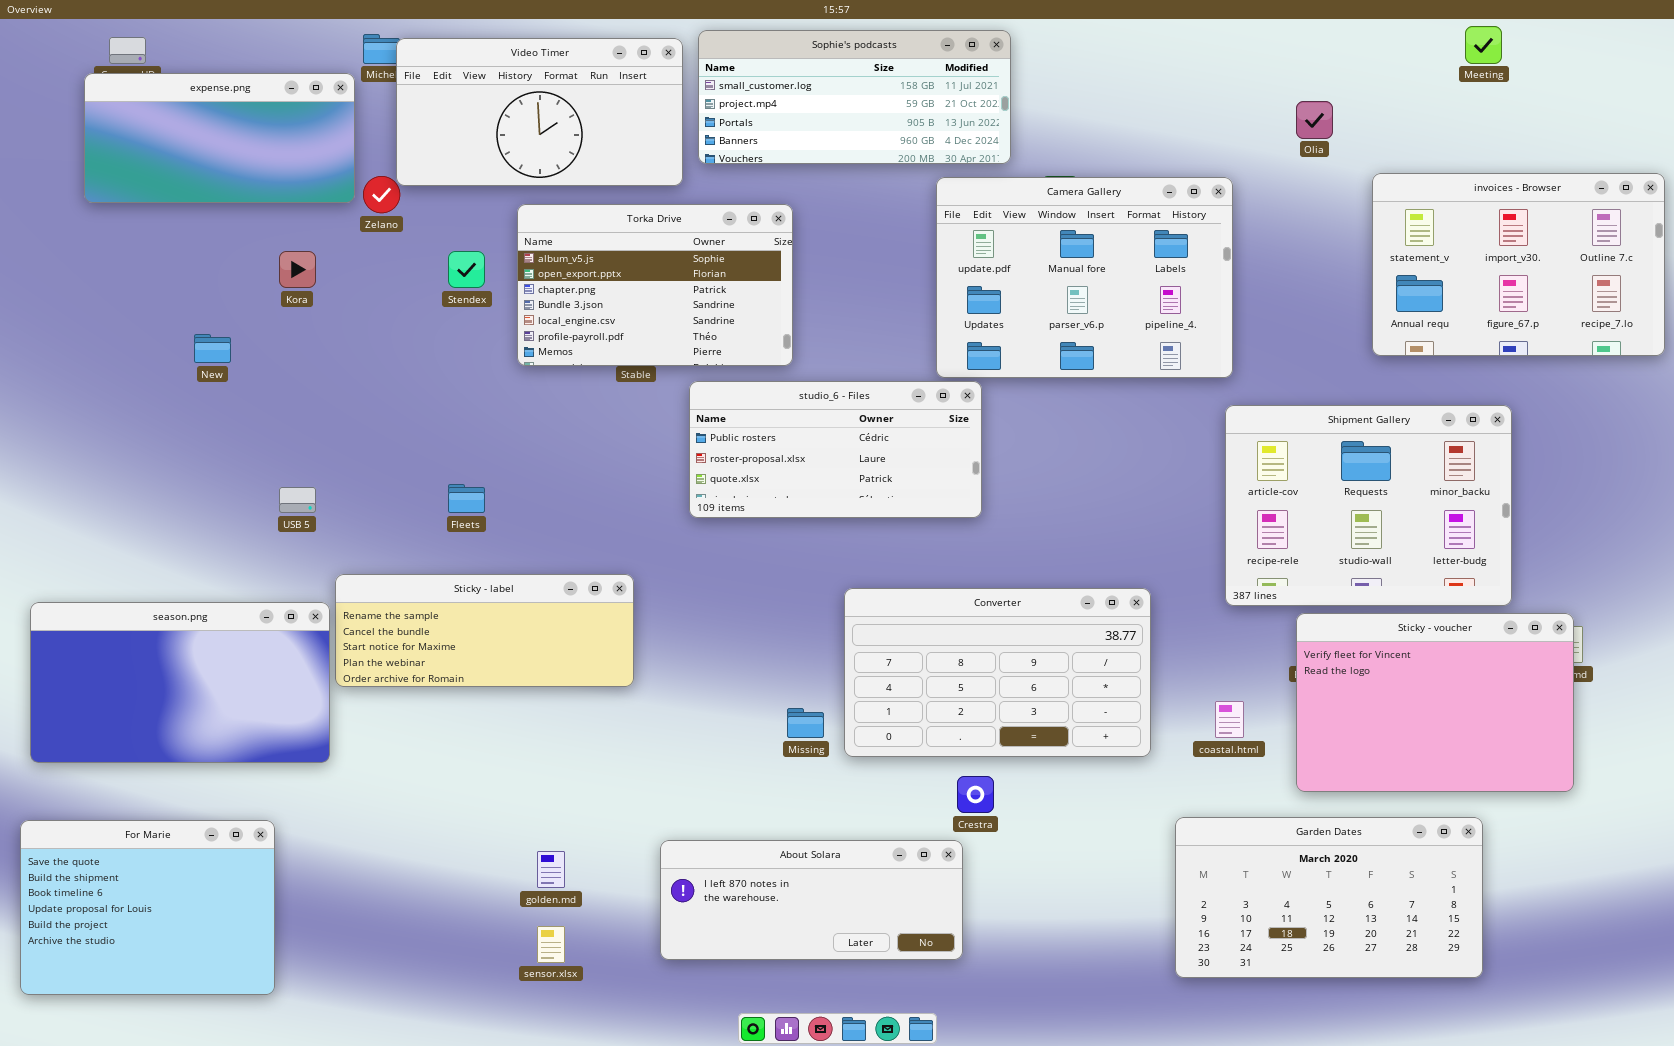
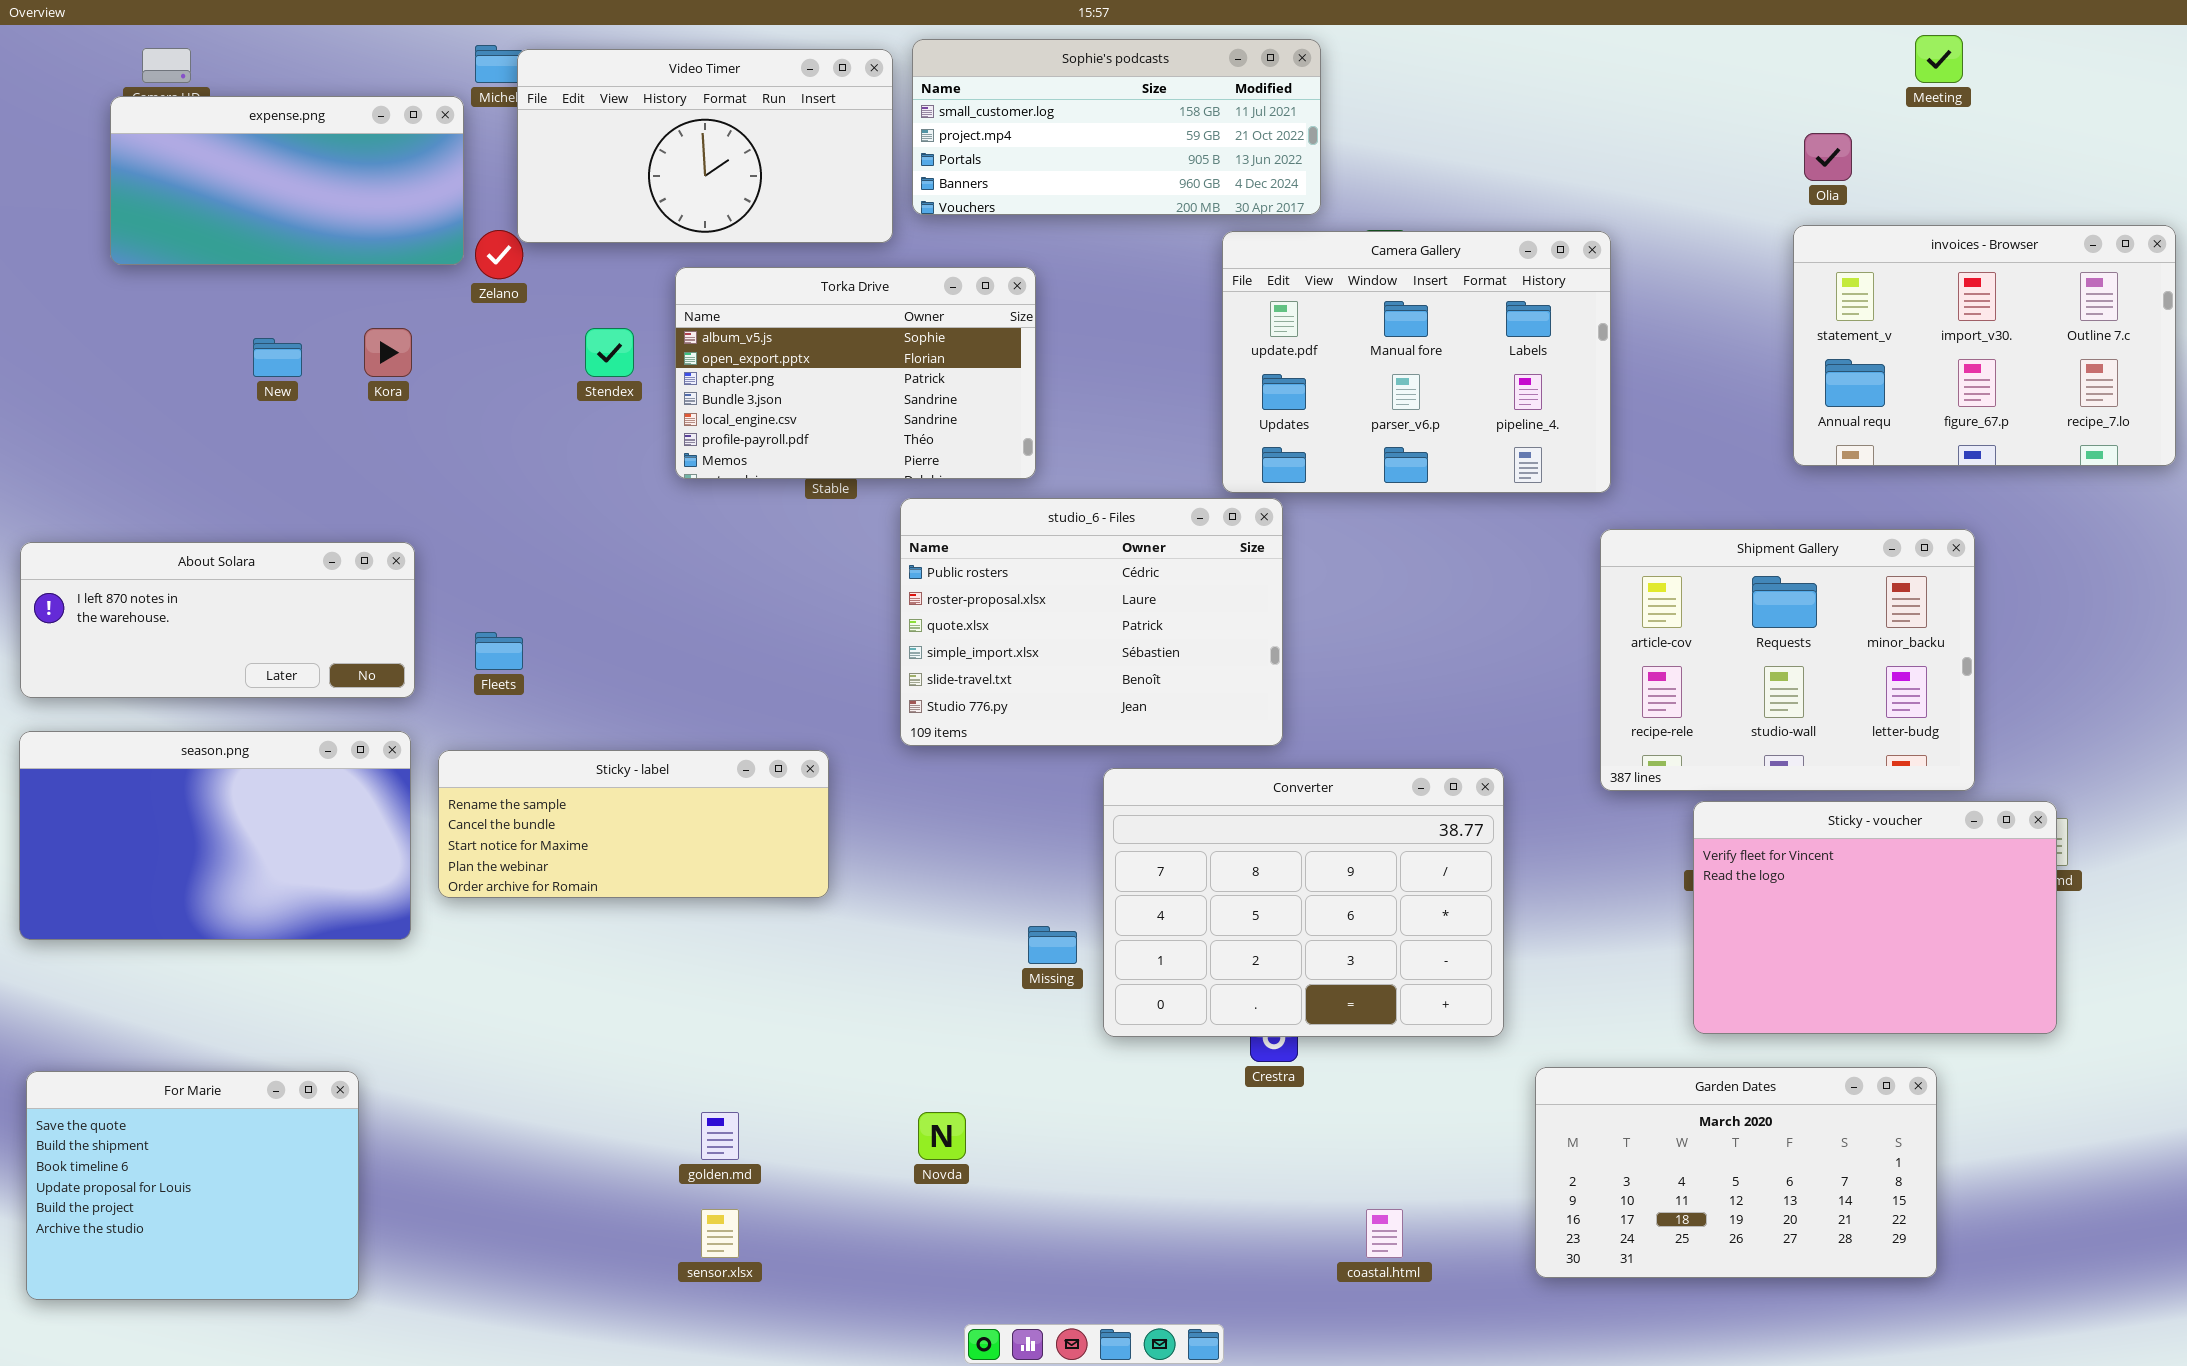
Olia: [1296,101,1333,139] -> [1804,133,1852,181], moved
New: [194,334,231,363] -> [253,338,302,377], moved
studio_6 - Files: [689,381,982,518] -> [900,498,1283,746], resized
Fleets: [448,484,485,513] -> [475,632,523,670], moved
Converter: [844,588,1151,757] -> [1103,768,1504,1037], resized
season.png: [30,602,330,763] -> [19,731,411,940], moved
coastal.html: [1215,701,1244,738] -> [1366,1209,1403,1258], moved
About Solara: [660,840,963,960] -> [20,542,415,698], moved

